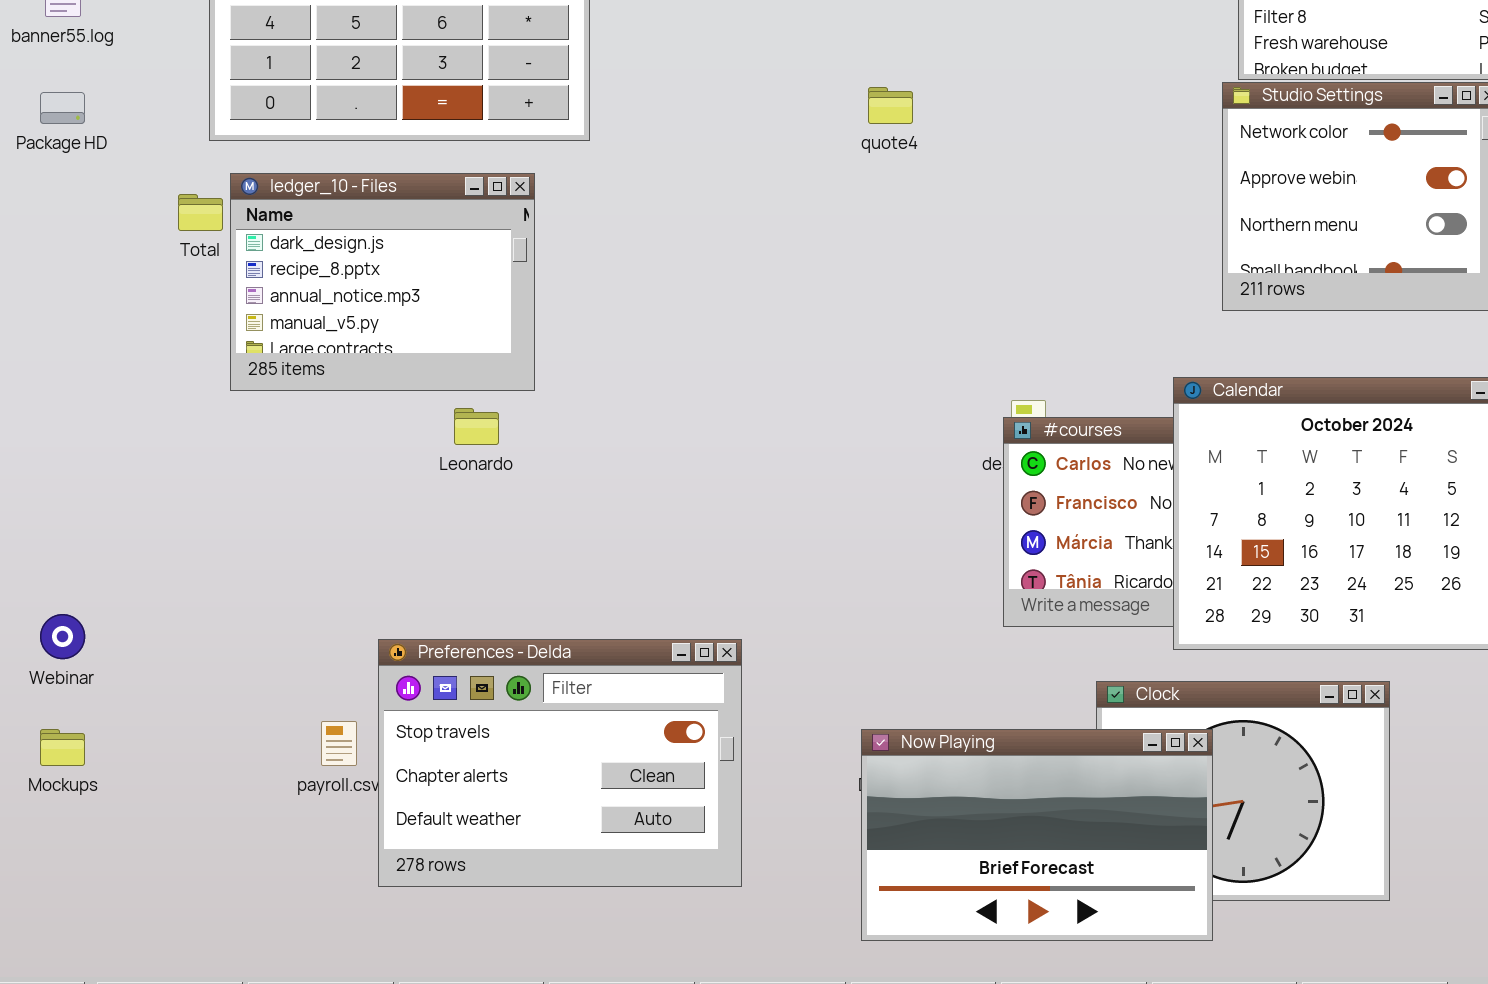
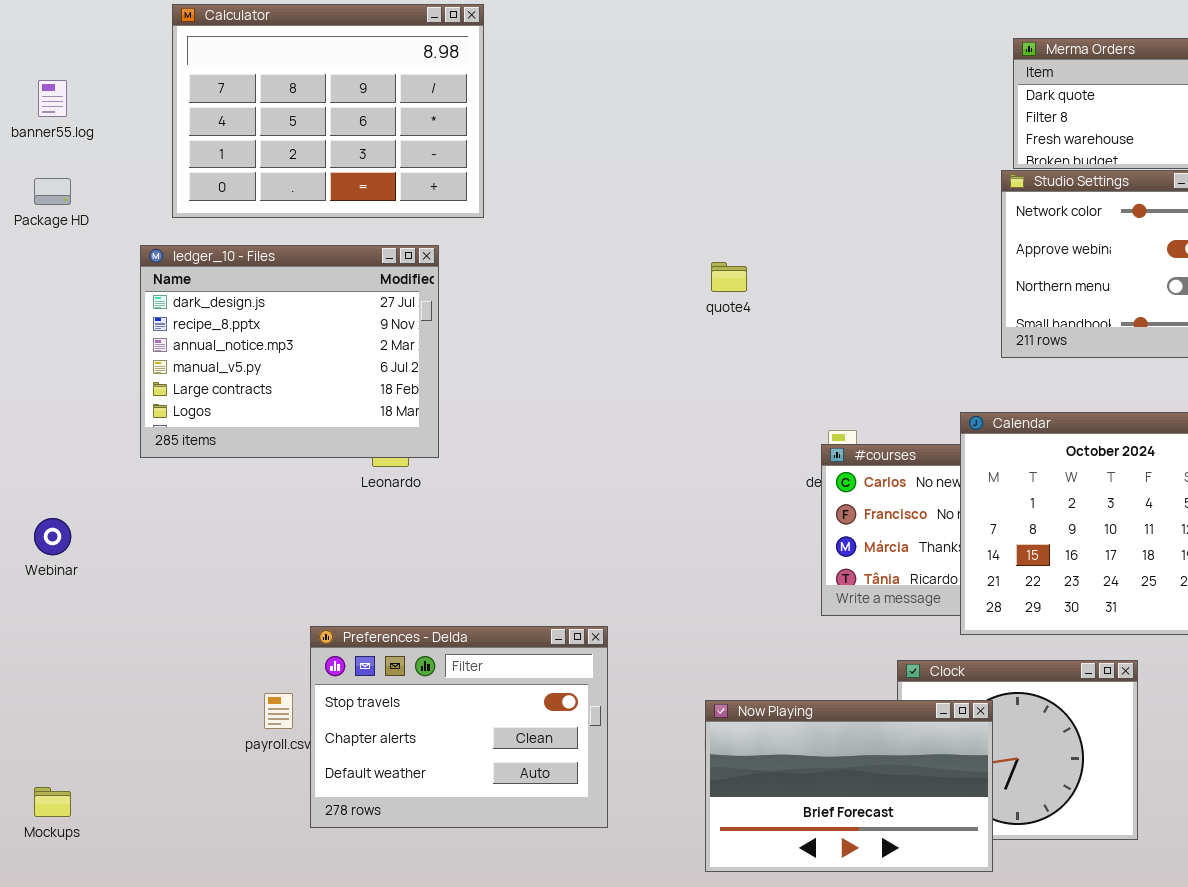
quote4: [868,87,913,124] -> [711,262,747,292], moved
ledger_10 - Files: [230,173,535,391] -> [140,245,439,458], resized
Webinar: [40,614,85,659] -> [34,518,71,555], moved
Mockups: [40,729,85,766] -> [34,787,71,817], moved

